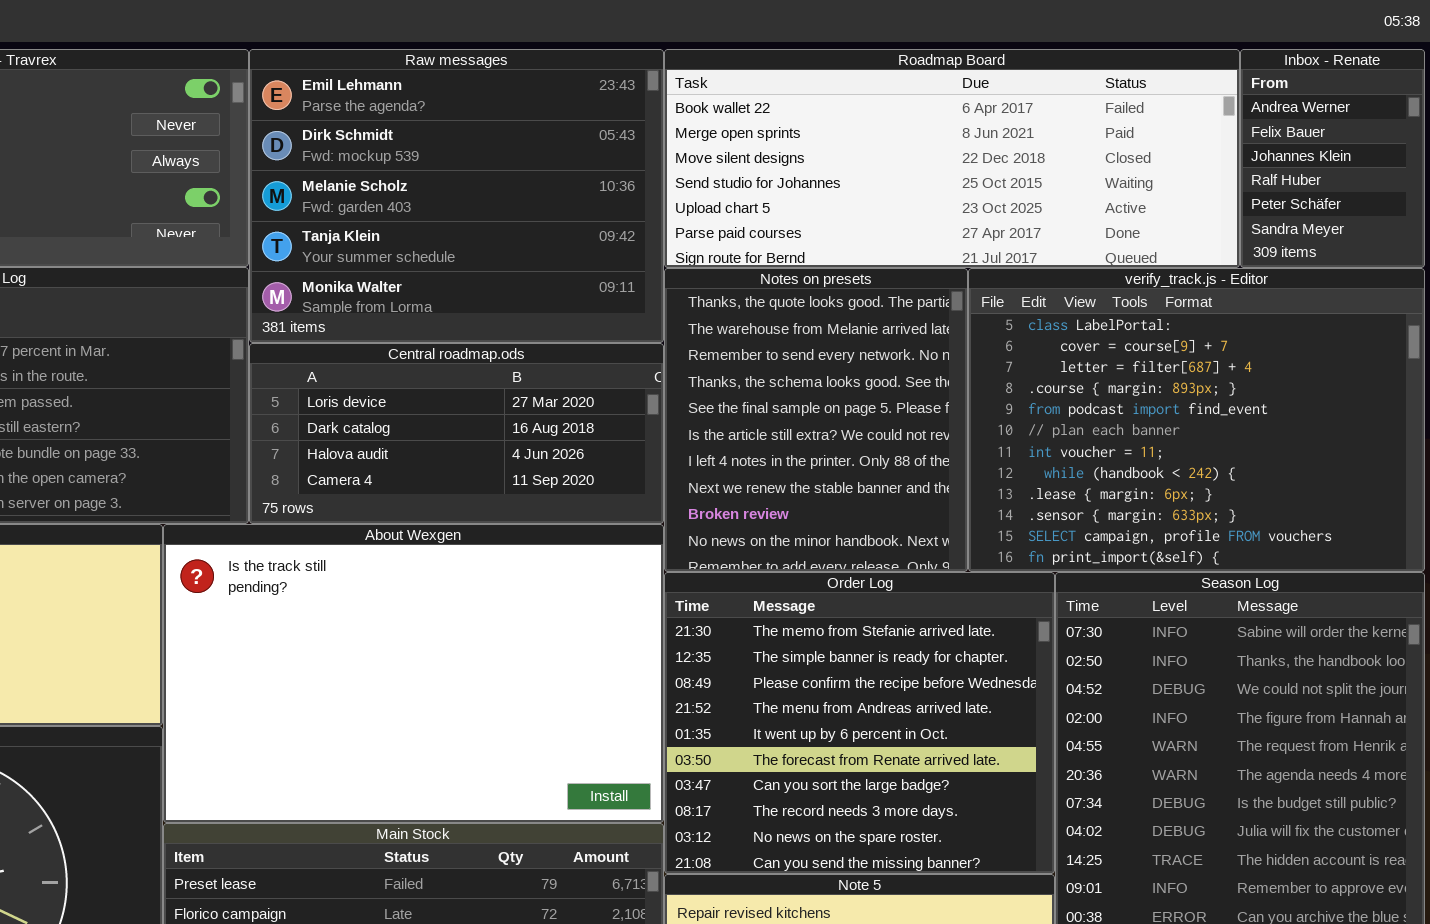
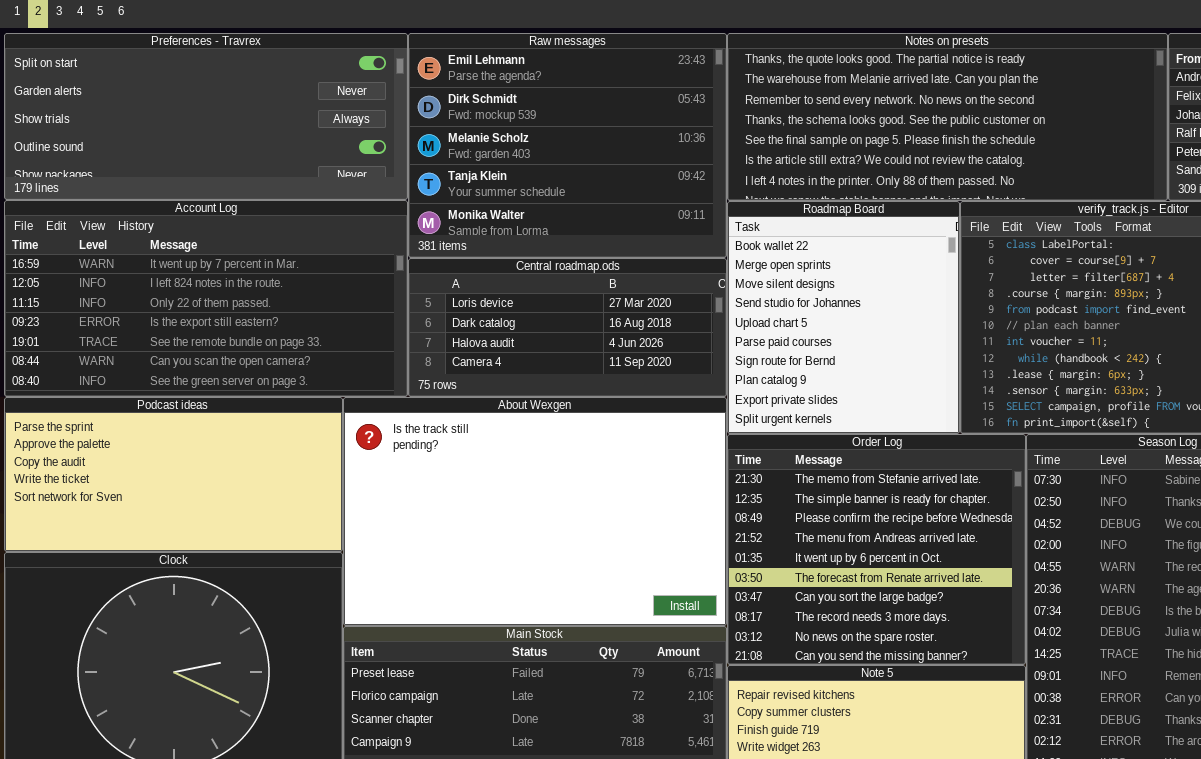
Roadmap Board: [664,49,1240,268] -> [727,201,960,434], moved, resized
Notes on presets: [664,268,968,572] -> [727,33,1168,201], moved, resized

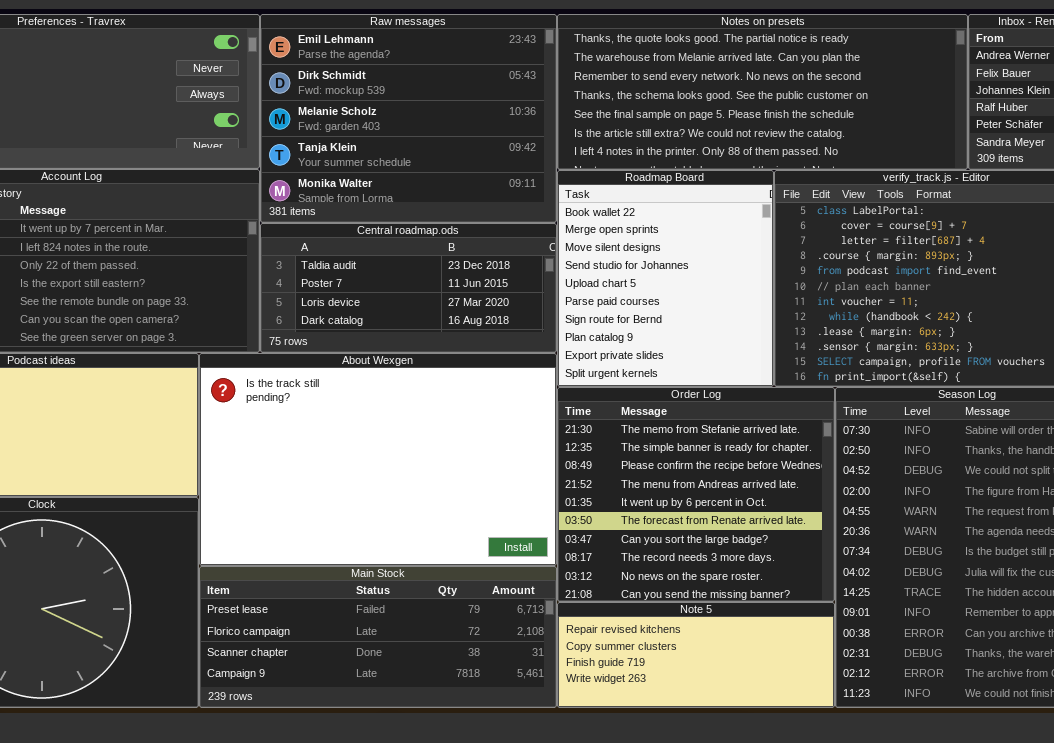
Central roadmap.ods: [408,258,727,397] -> [260,223,557,353], scrolled up 2 rows

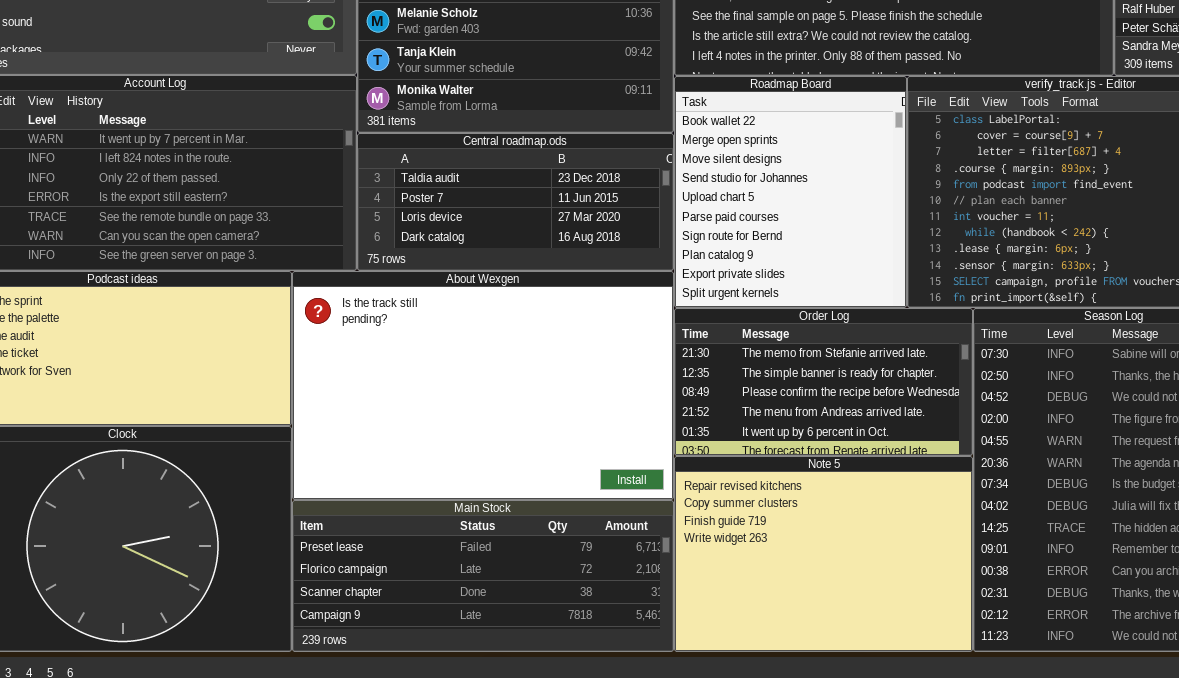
Order Log: [557,387,835,602] -> [674,308,973,456], resized
Note 5: [557,602,835,708] -> [674,456,973,652], resized

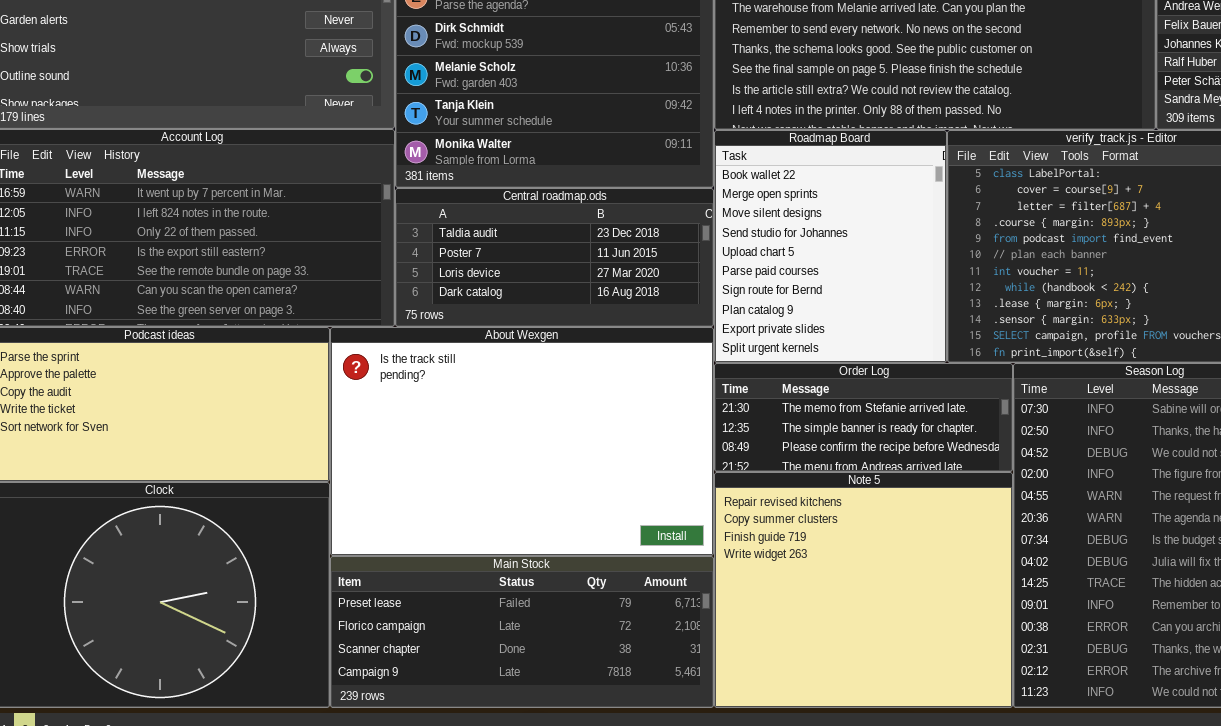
Order Log: [674,308,973,456] -> [714,363,1013,472], resized
Note 5: [674,456,973,652] -> [714,472,1013,708], resized

